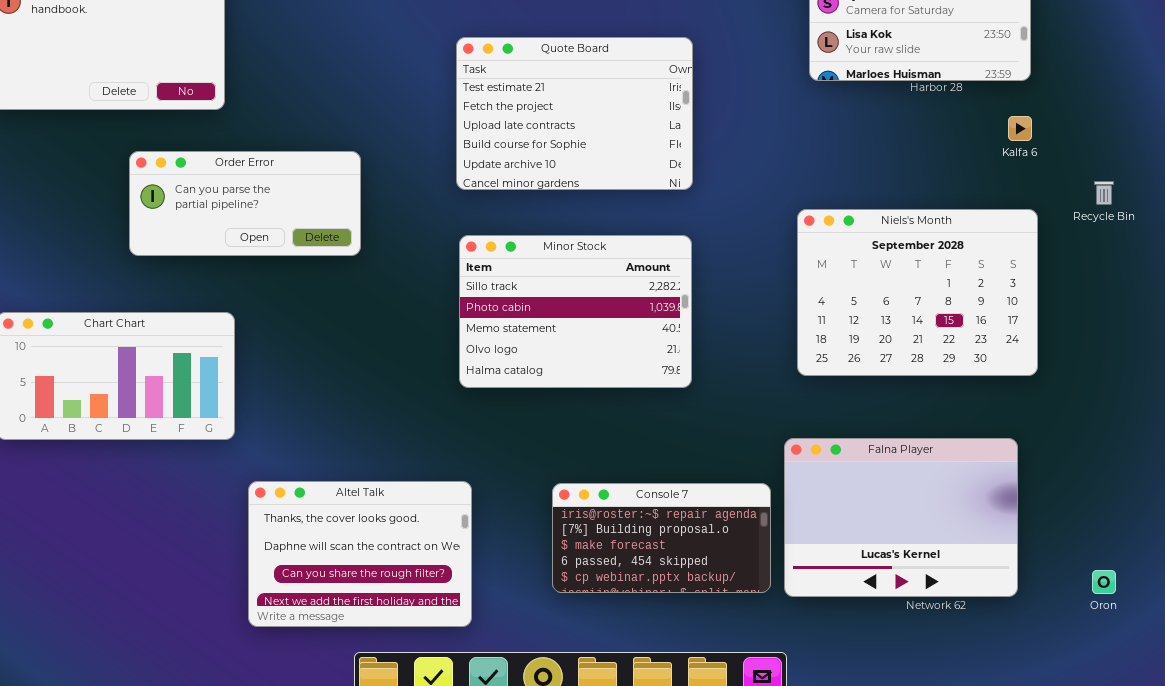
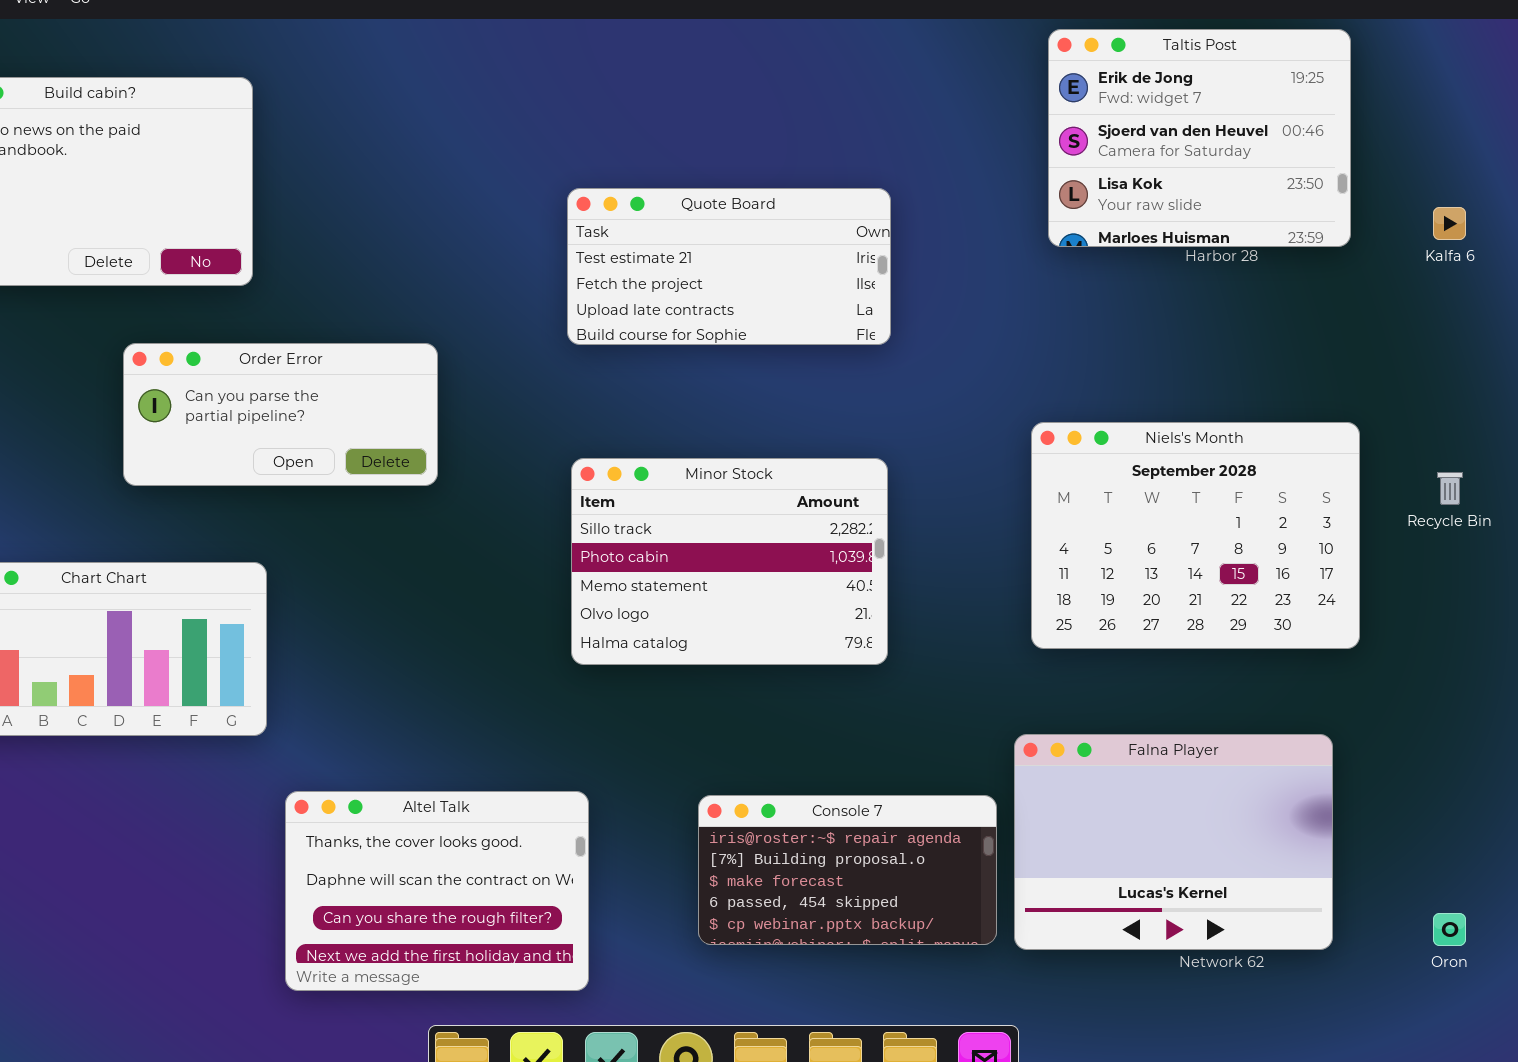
Quote Board: [456,37,693,190] -> [567,188,891,345], resized
Kalfa 6: [1008,116,1032,141] -> [1433,207,1466,240], moved
Recycle Bin: [1094,181,1114,205] -> [1437,472,1463,505], moved

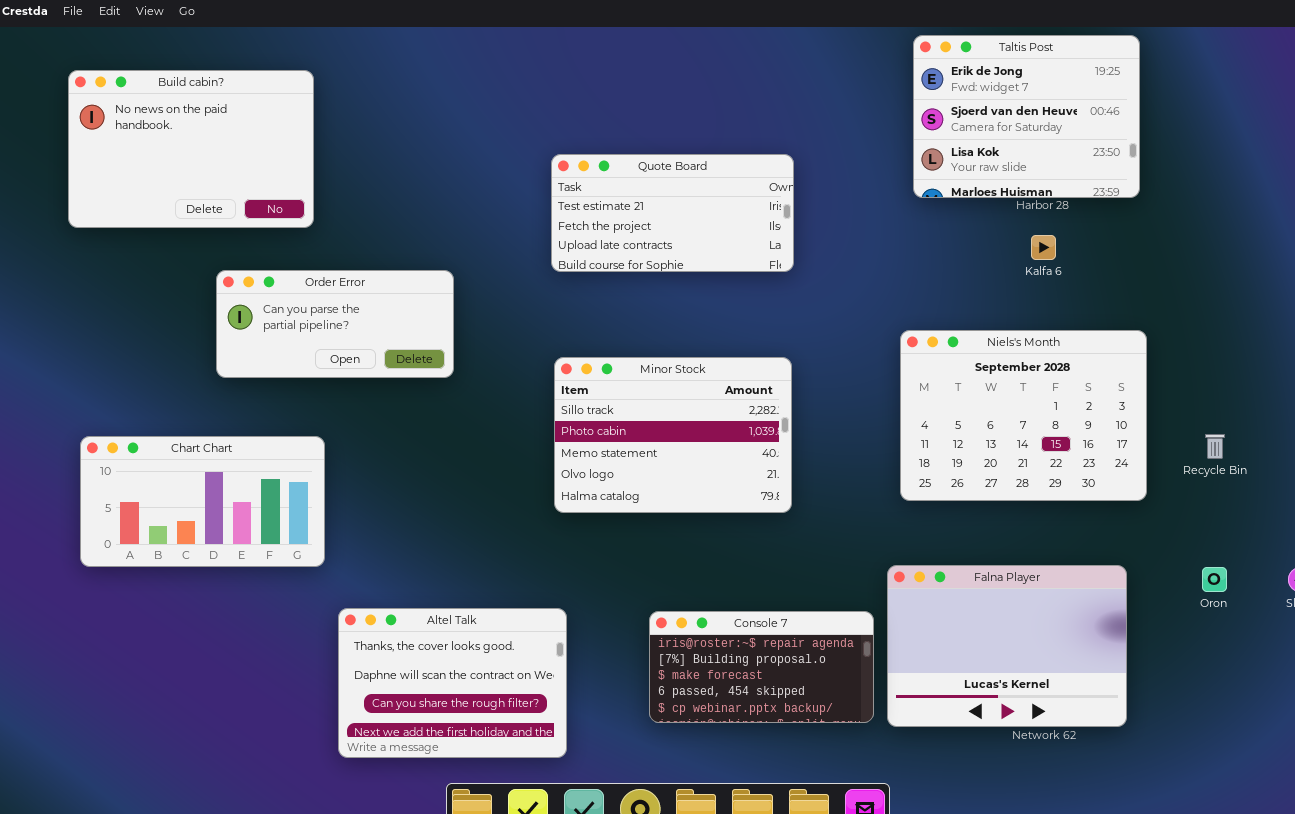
Kalfa 6: [1433,207,1466,240] -> [1031,235,1056,260], moved
Recycle Bin: [1437,472,1463,505] -> [1205,434,1225,459], moved
Oron: [1433,913,1466,946] -> [1202,567,1227,592], moved

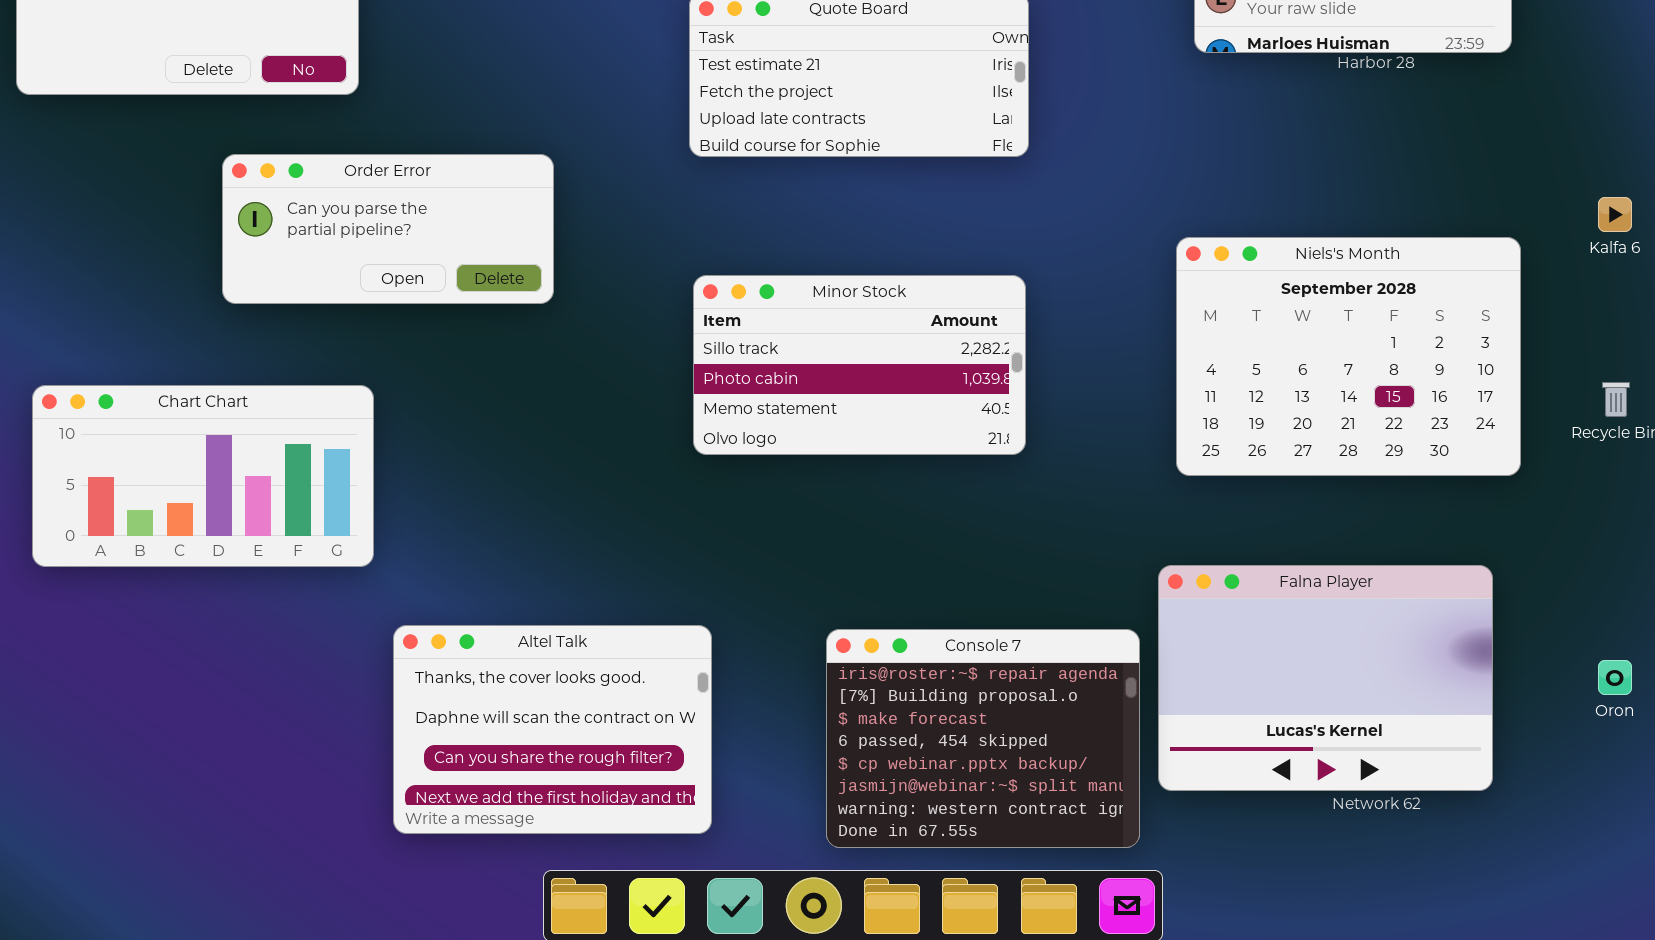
Kalfa 6: [1031,235,1056,260] -> [1598,197,1632,232], moved
Minor Stock: [554,357,792,513] -> [693,275,1026,455], resized
Oron: [1202,567,1227,592] -> [1598,660,1632,695], moved
Console 7: [649,611,874,723] -> [826,629,1140,848], resized

